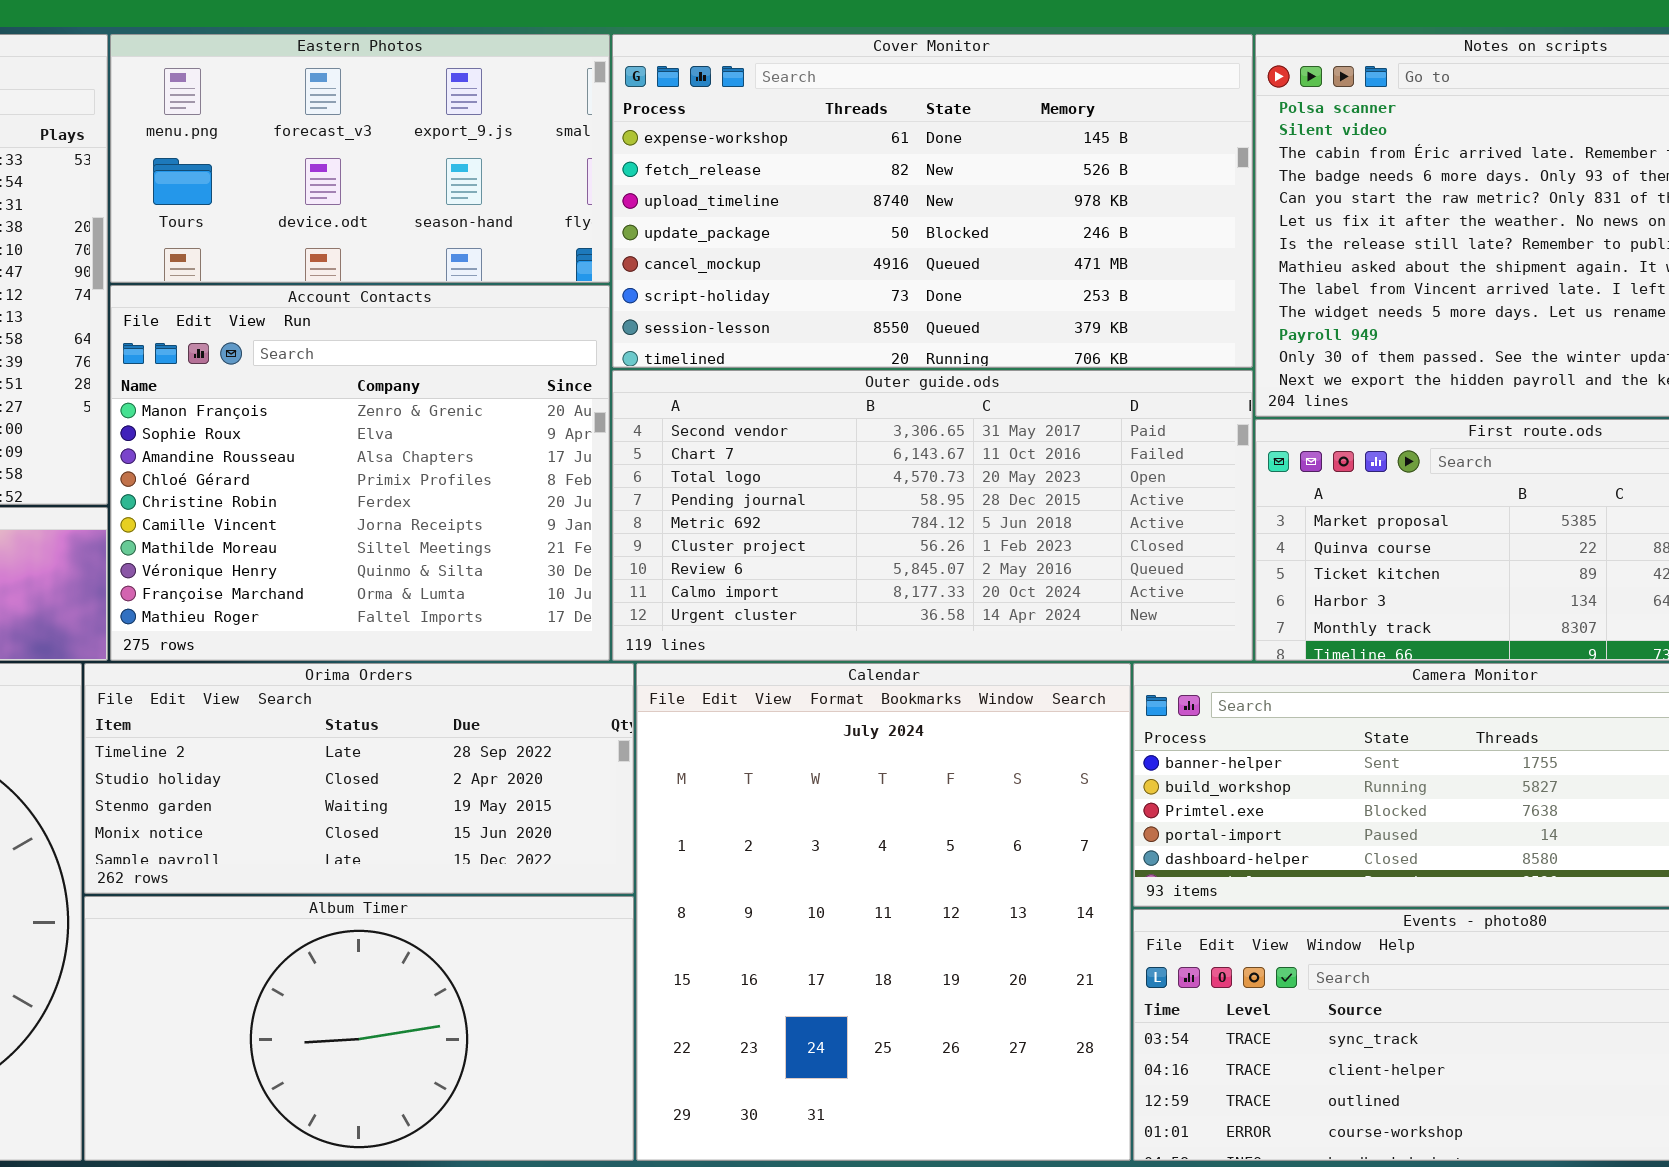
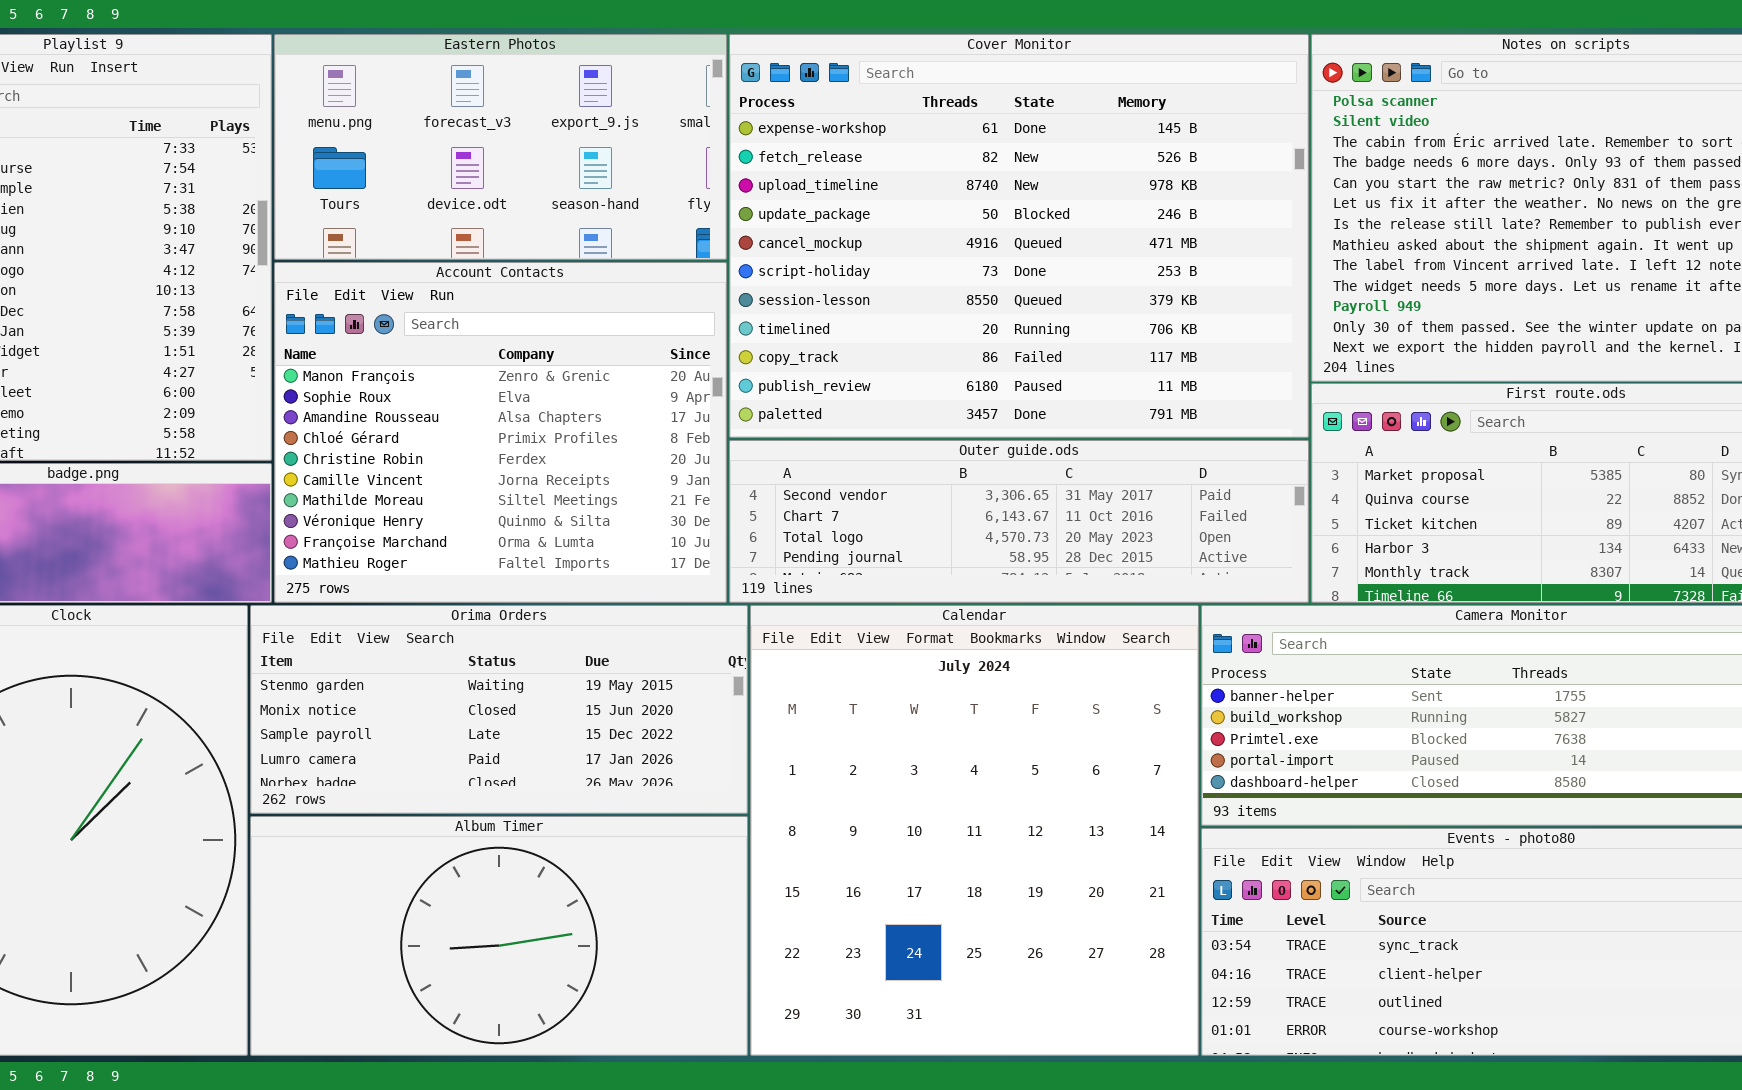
Cover Monitor: [612,34,1253,368] -> [729,34,1309,438], resized
Outer guide.ods: [612,370,1253,661] -> [729,440,1309,603], resized
Orima Orders: [84,663,634,894] -> [250,605,748,814], scrolled down 2 rows

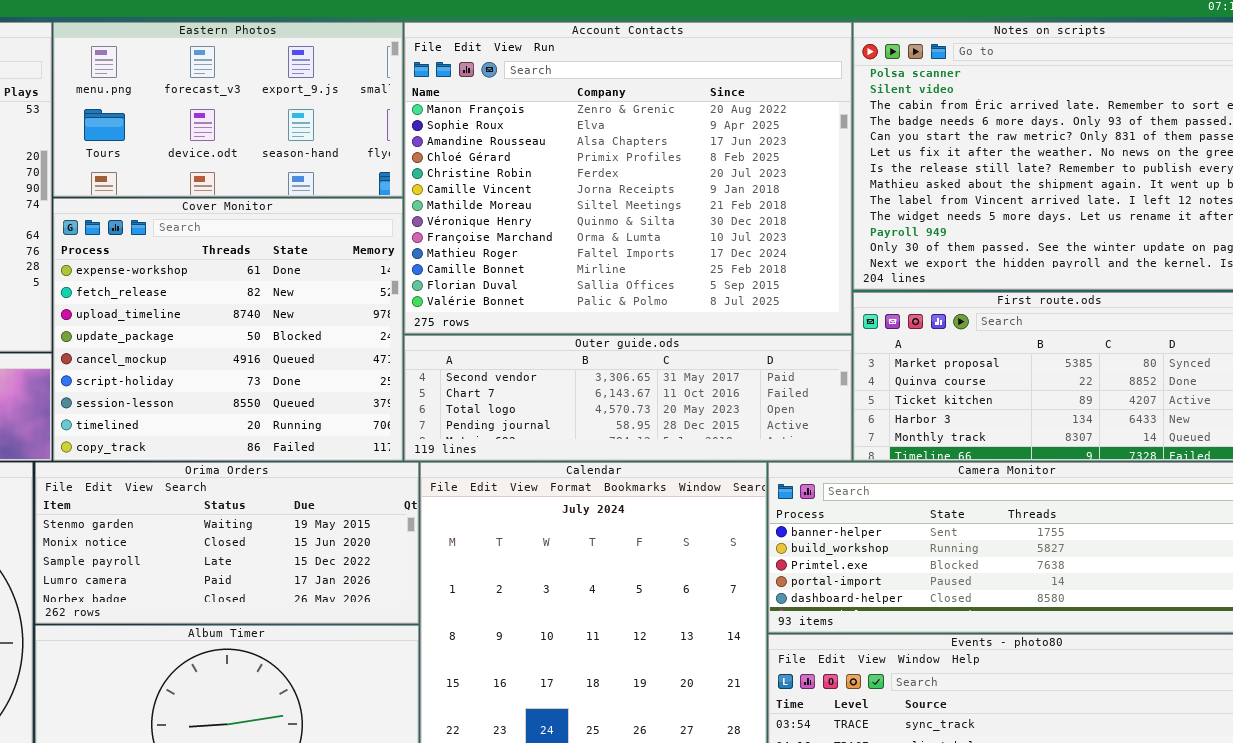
Cover Monitor: [729,34,1309,438] -> [53,198,403,461], moved, resized
Account Contacts: [274,262,727,603] -> [404,22,852,334], moved, resized

